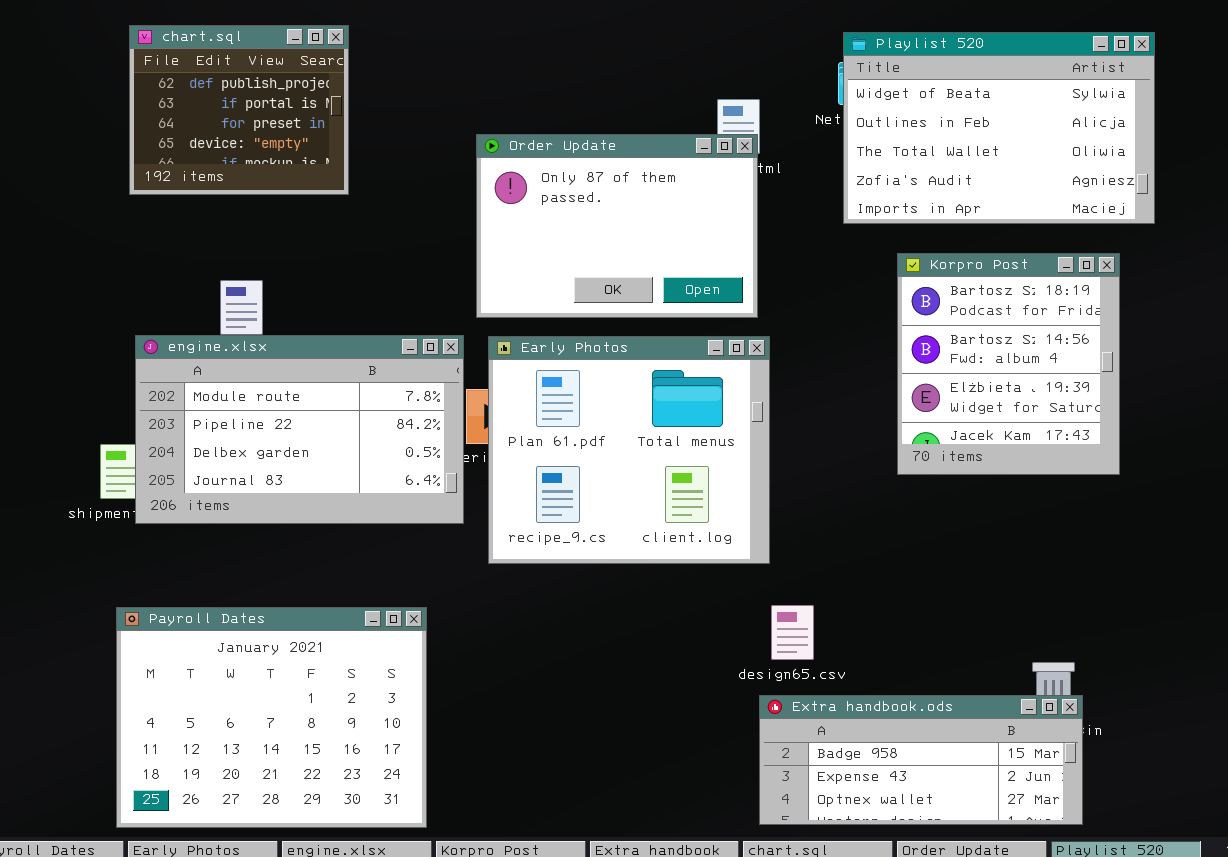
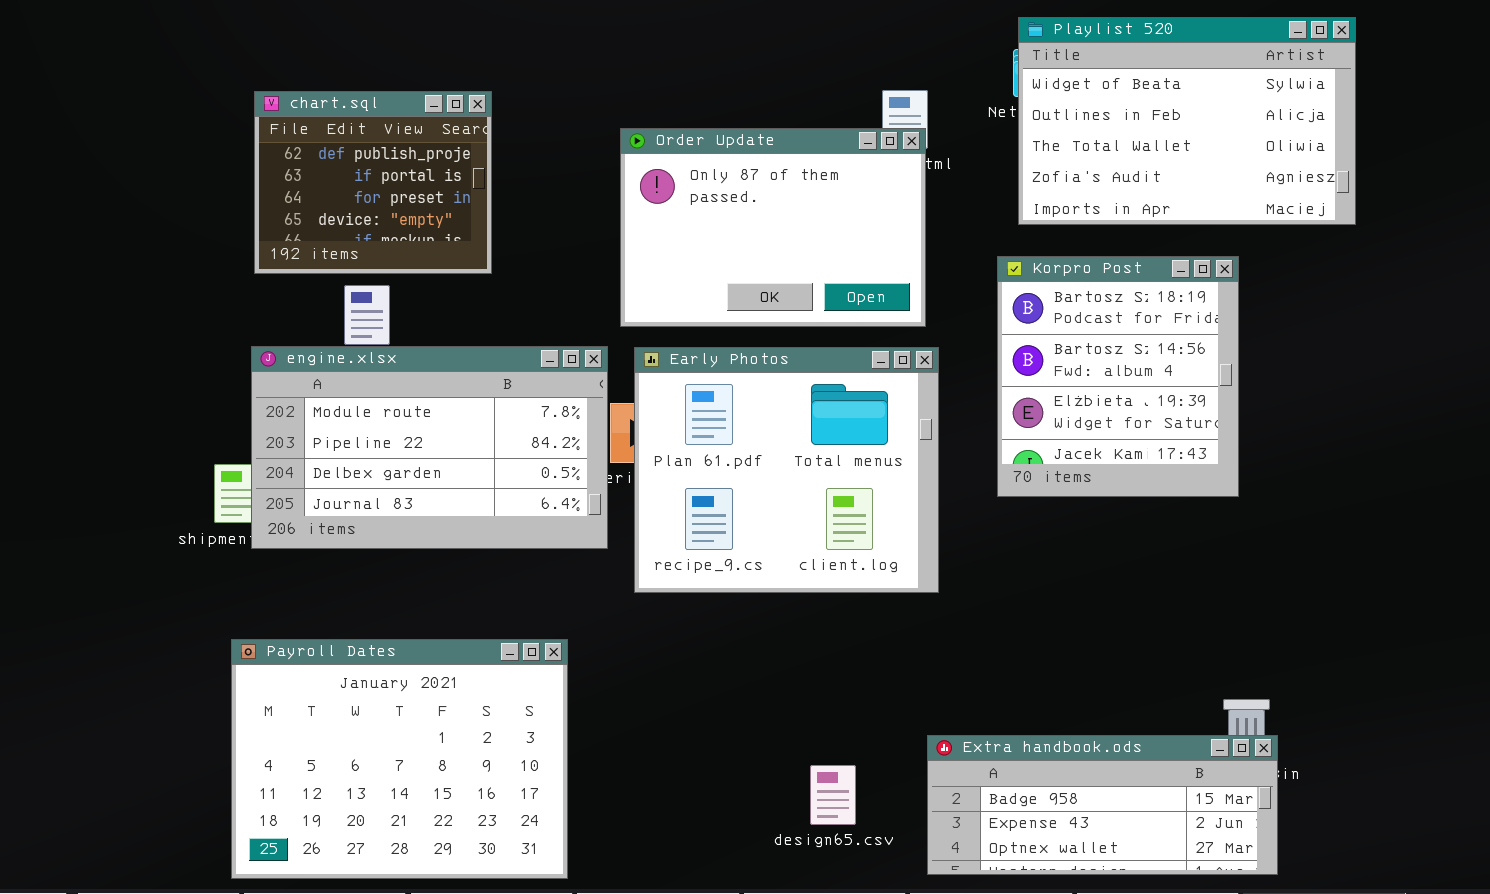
chart.sql: [129,25,349,195] -> [254,91,492,274], moved
Korpro Post: [897,253,1120,475] -> [997,256,1239,497], moved
design65.csv: [771,605,814,660] -> [810,765,856,825], moved

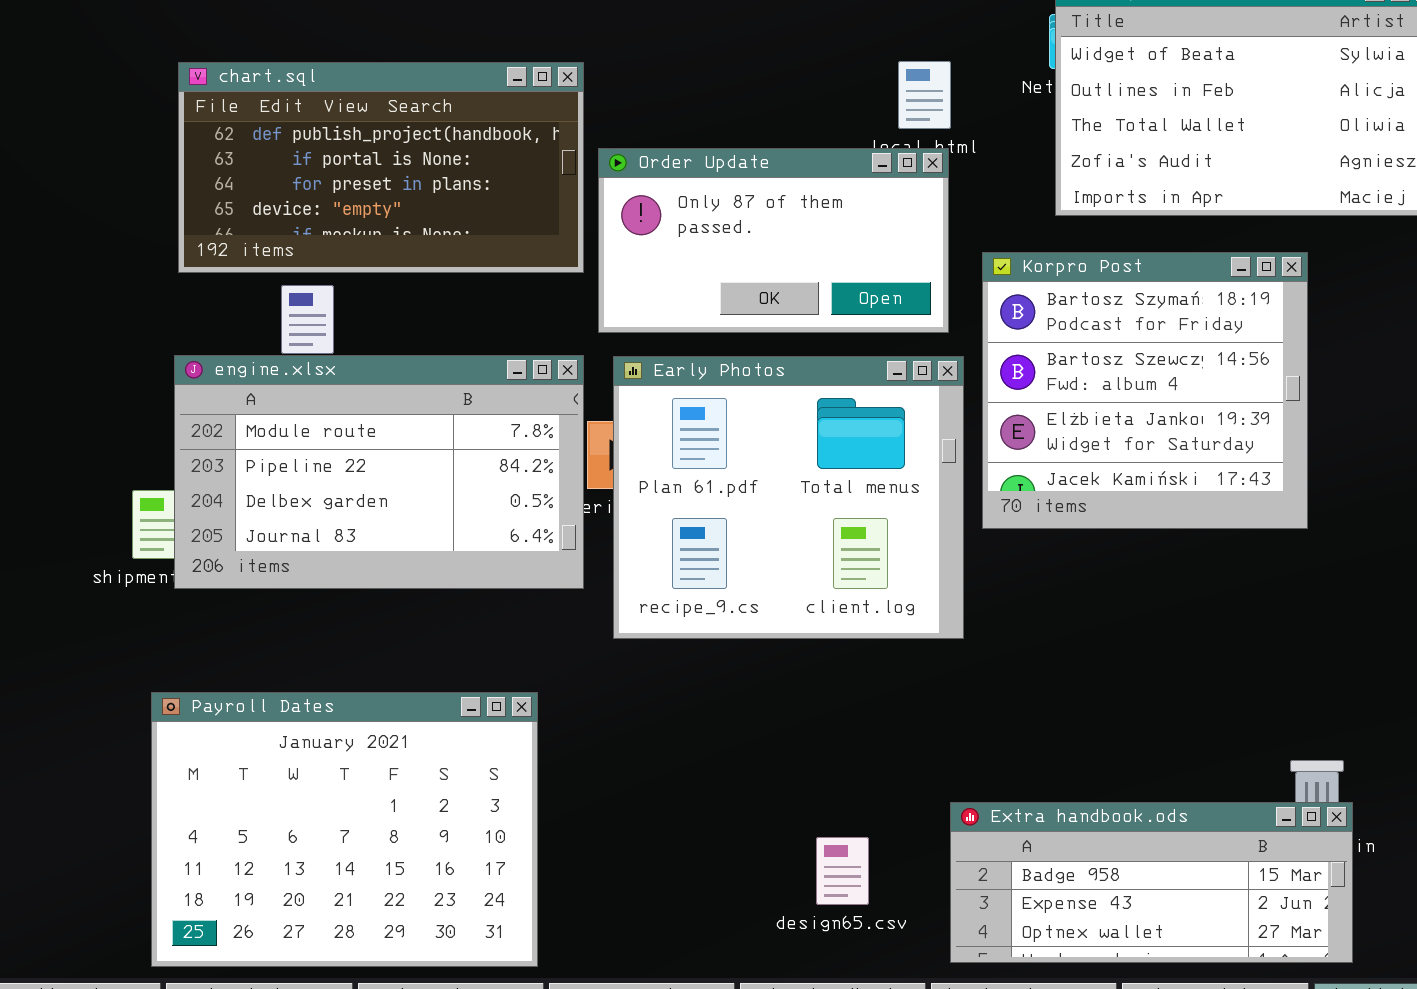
chart.sql: [254,91,492,274] -> [178,62,584,273], resized
Order Update: [620,128,926,327] -> [598,148,949,333], resized
Korpro Post: [997,256,1239,497] -> [982,252,1308,529], resized

